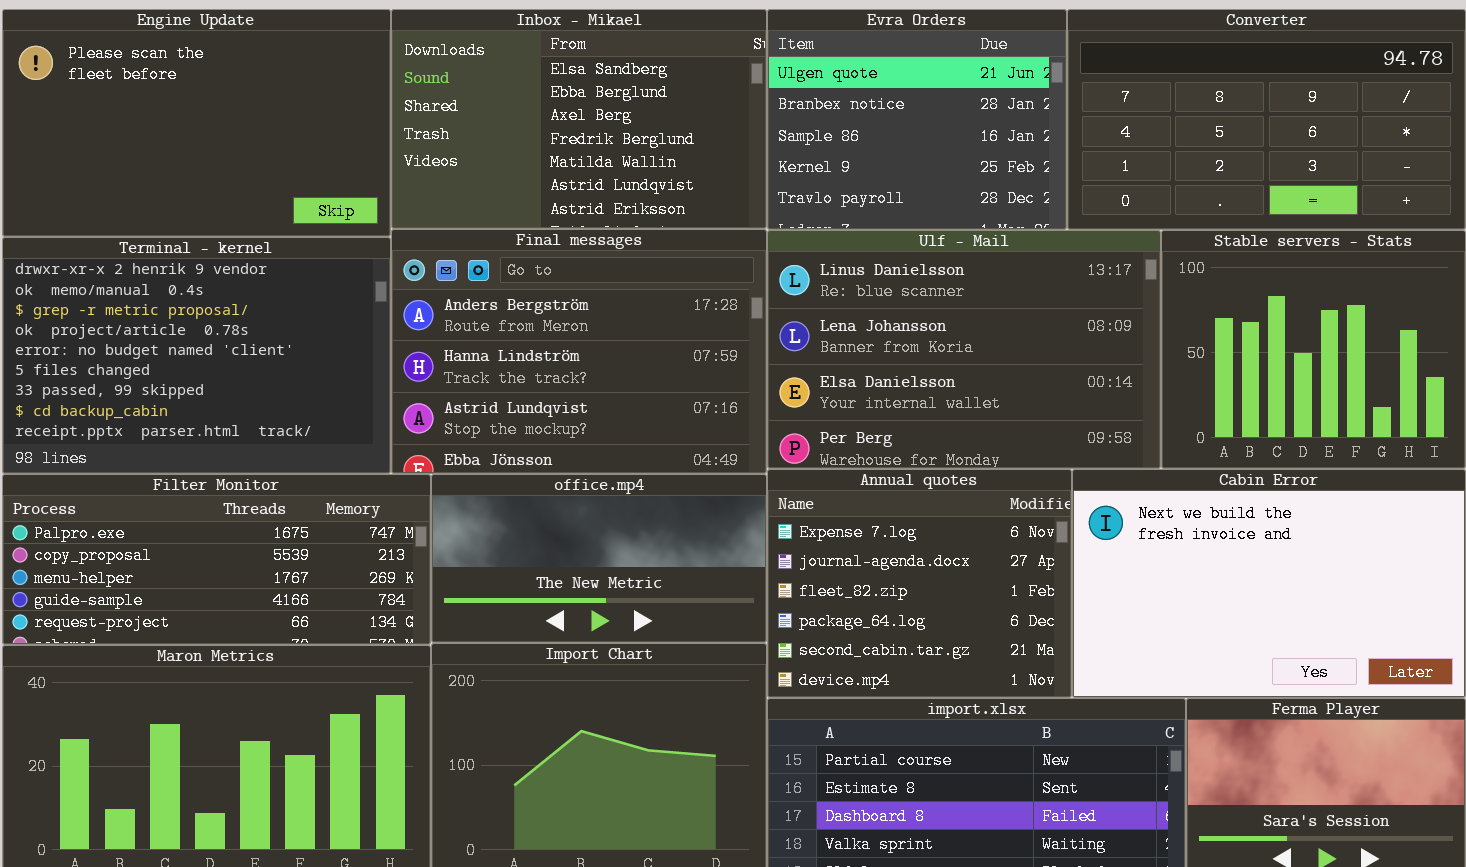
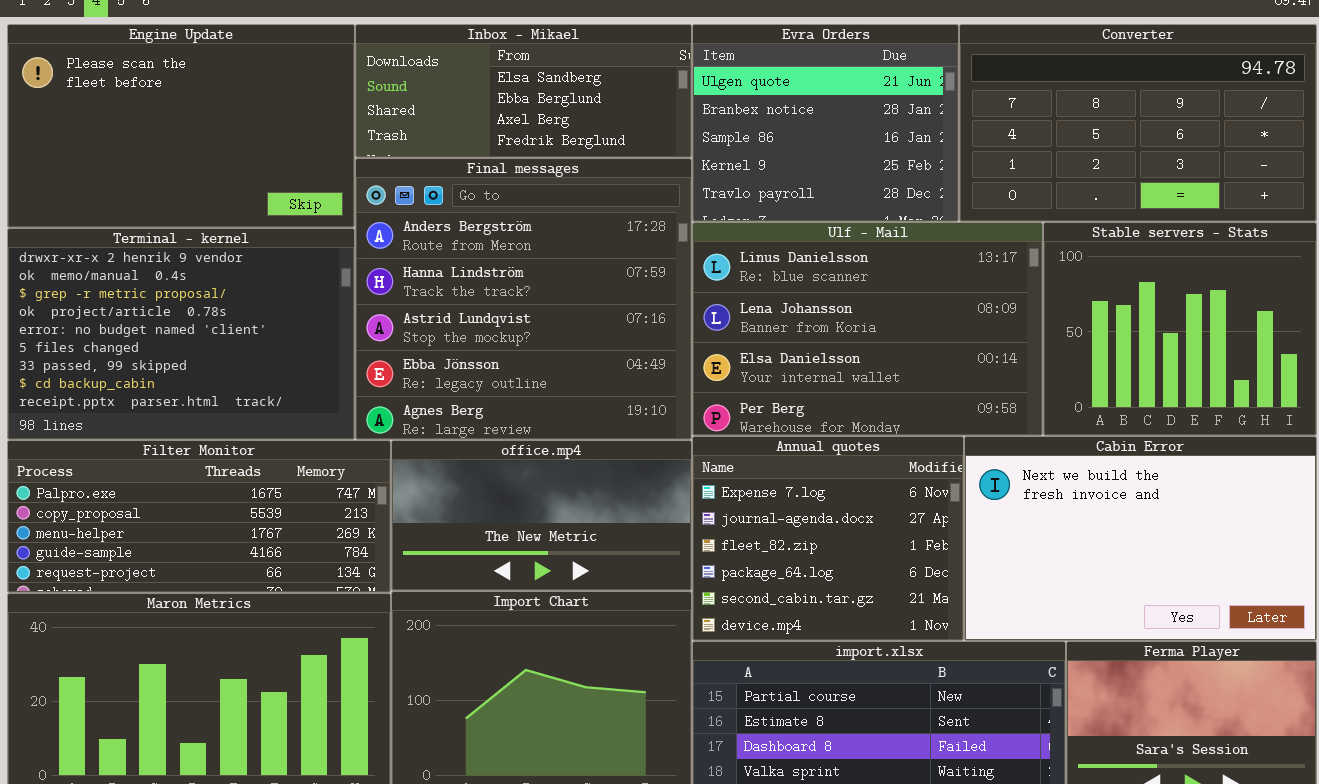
Inbox - Mikael: [391,9,767,229] -> [355,24,692,158], resized
Final messages: [391,229,767,474] -> [355,158,692,440], resized

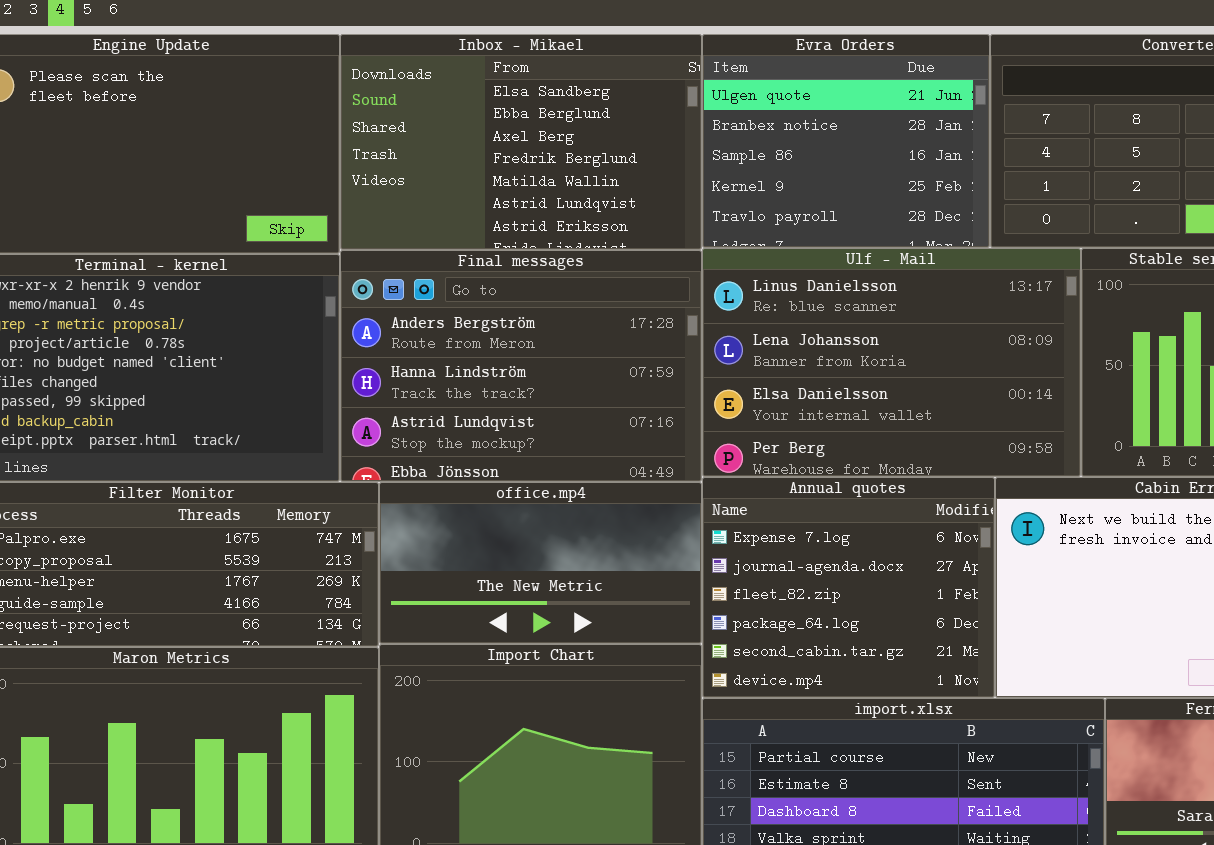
Inbox - Mikael: [355,24,692,158] -> [340,34,702,250], resized
Final messages: [355,158,692,440] -> [340,250,702,482], resized

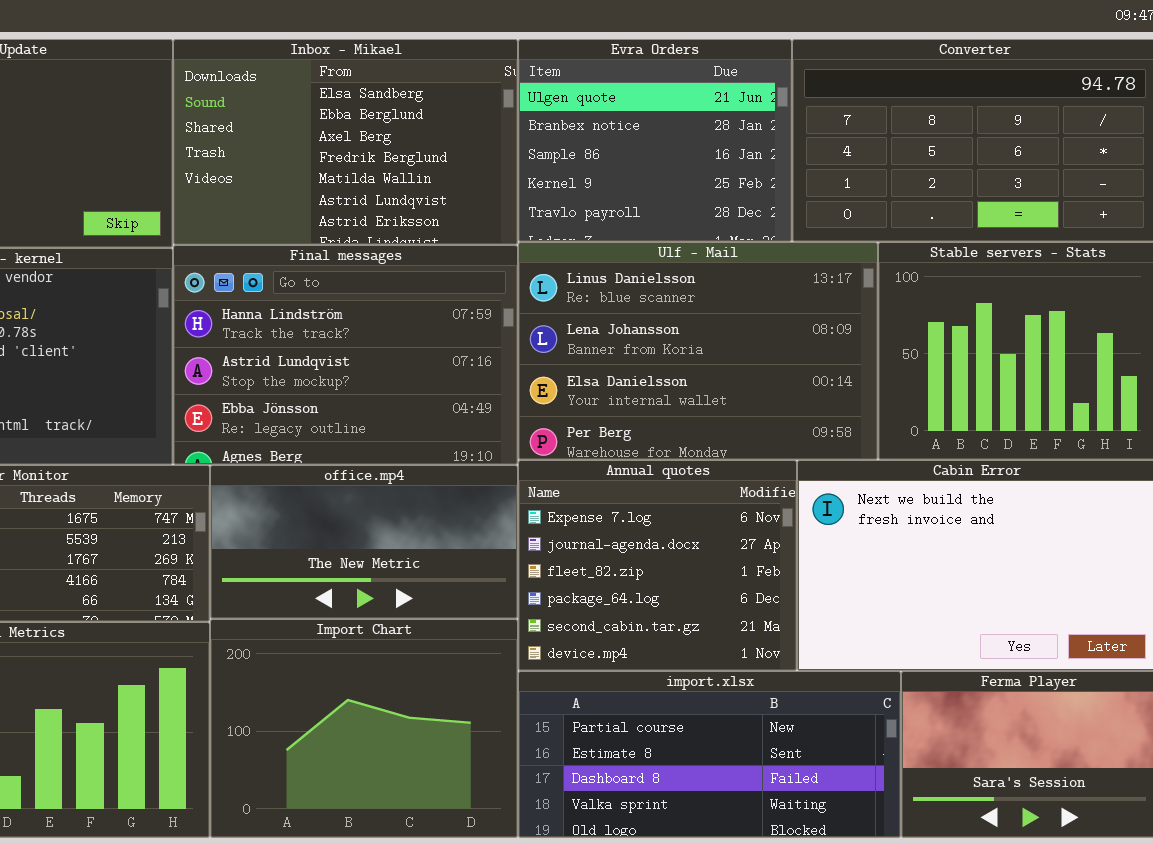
Final messages: [340,250,702,482] -> [173,245,518,465], scrolled down 1 row

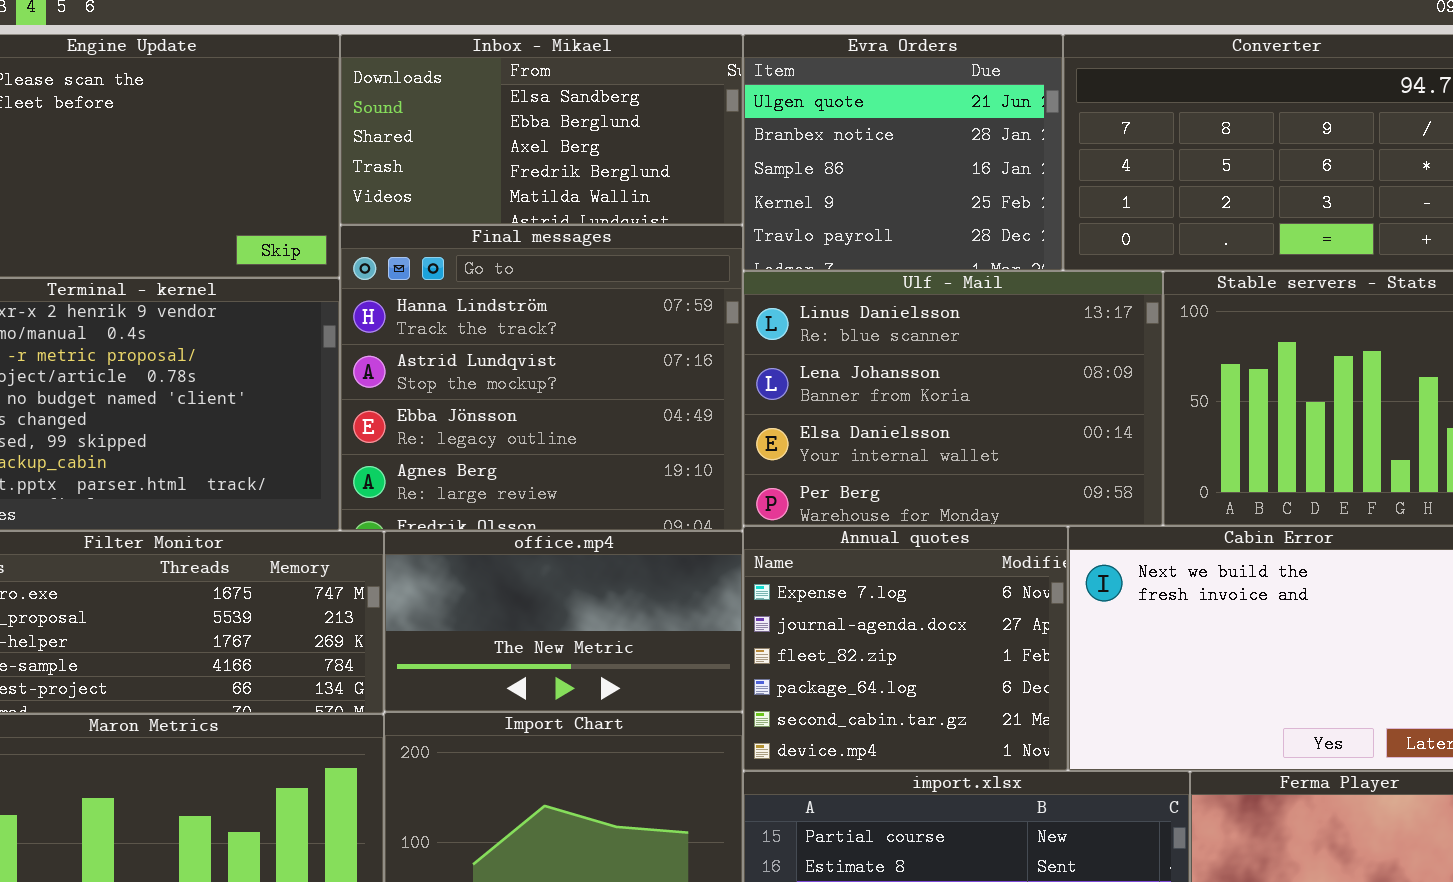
Inbox - Mikael: [173,39,518,245] -> [340,34,743,225], resized
Final messages: [173,245,518,465] -> [340,225,743,531], resized

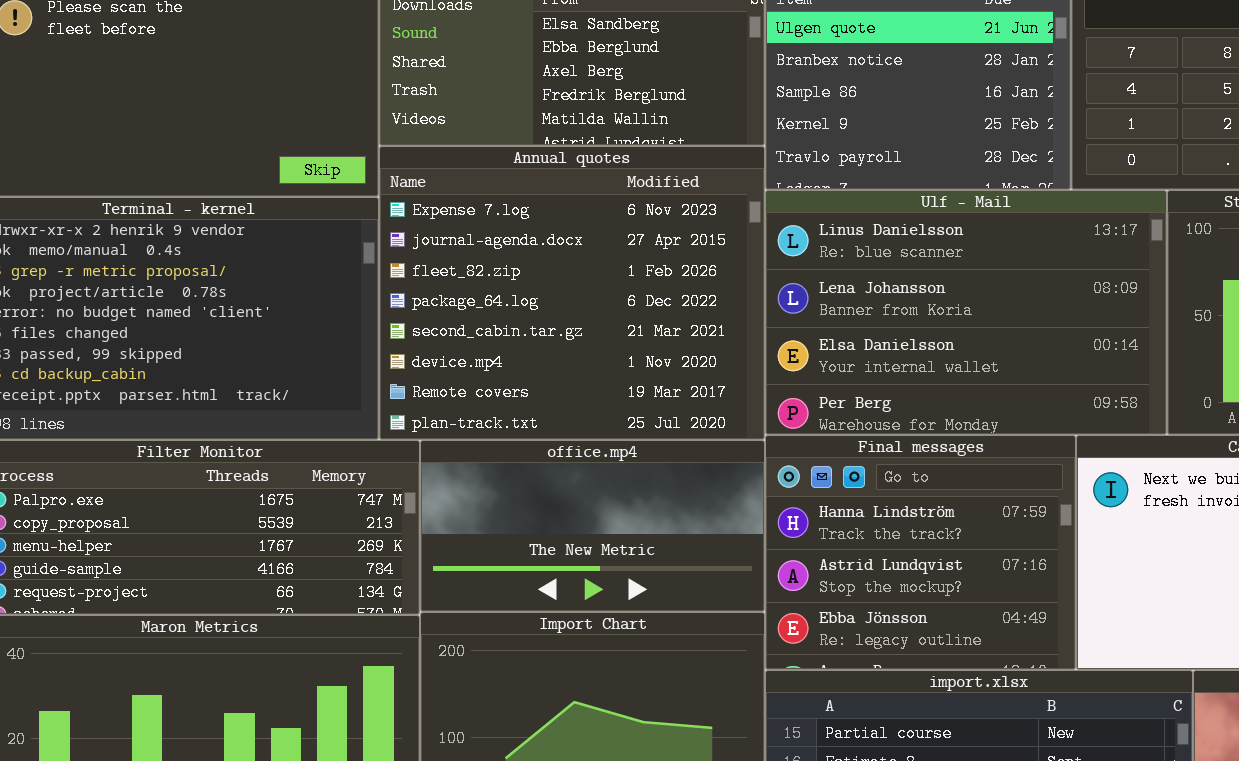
Final messages: [340,225,743,531] -> [765,435,1076,670], moved, resized
Annual quotes: [743,526,1068,771] -> [379,146,765,440], moved, resized

